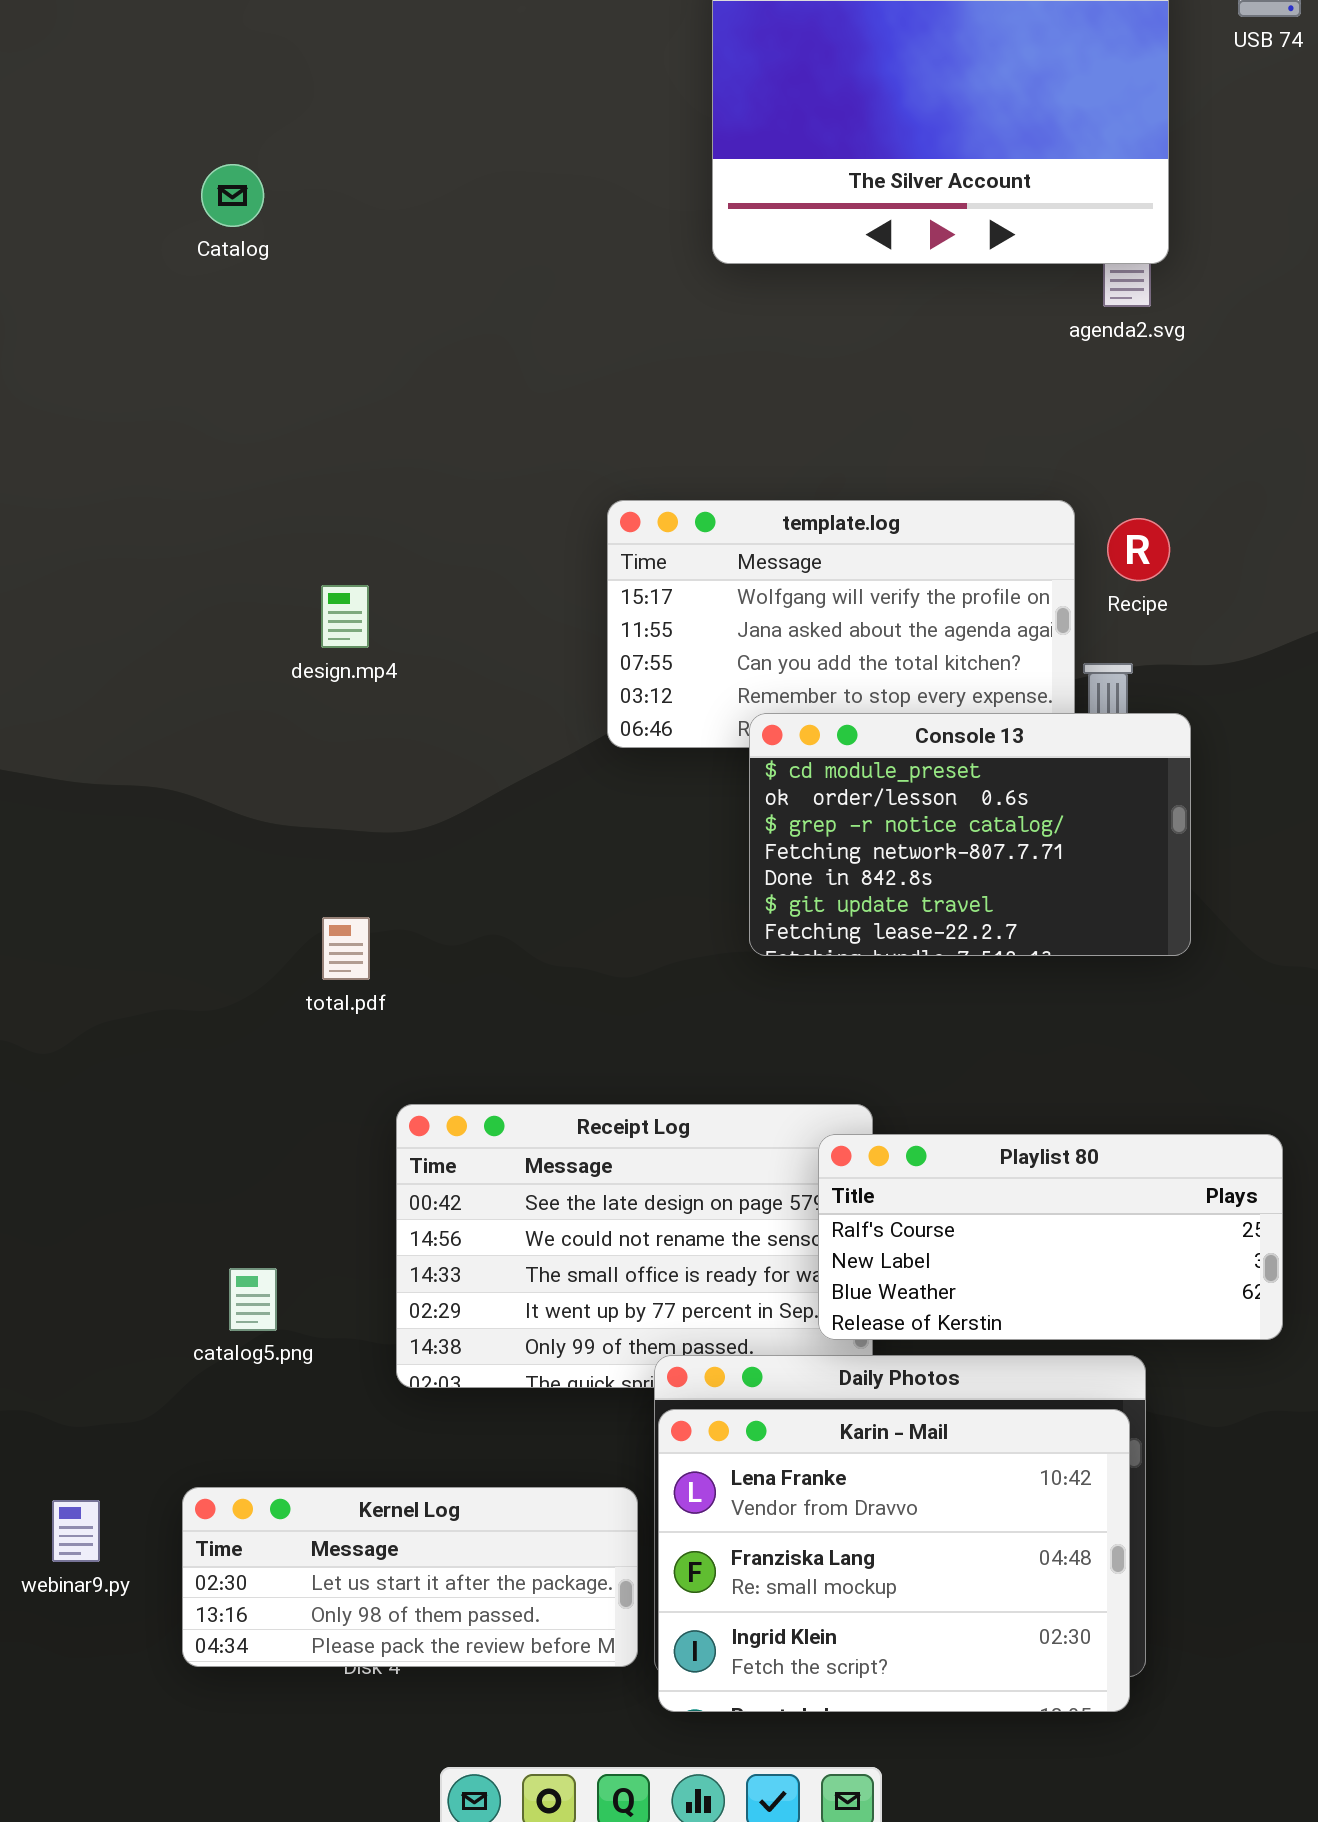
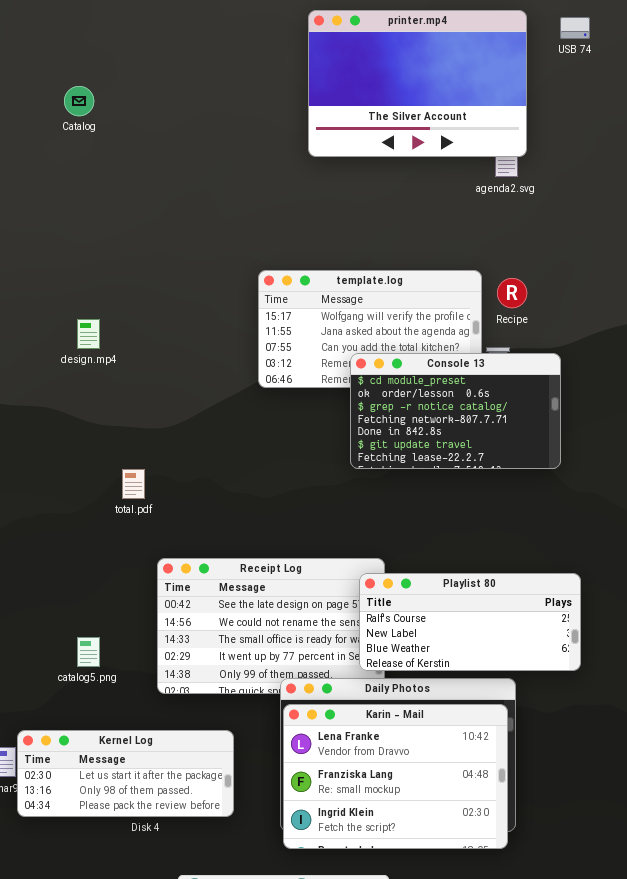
Catalog: [201,164,264,227] -> [64,86,94,116], moved
design.mp4: [321,585,369,648] -> [77,319,100,349], moved
Console 13: [749,713,1191,956] -> [350,353,561,469], moved
Kernel Log: [182,1487,638,1667] -> [17,730,234,817], moved

